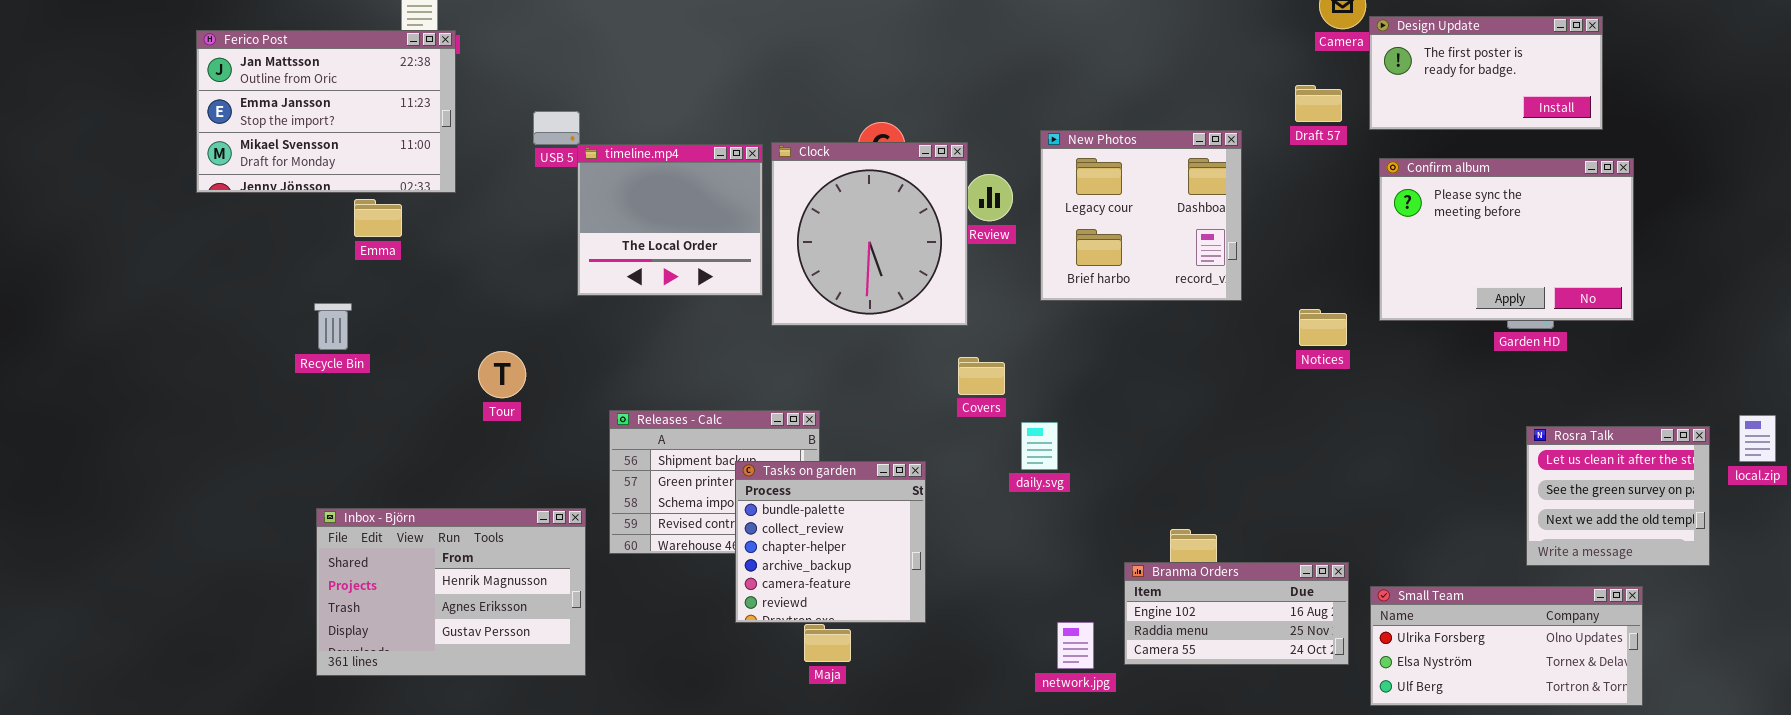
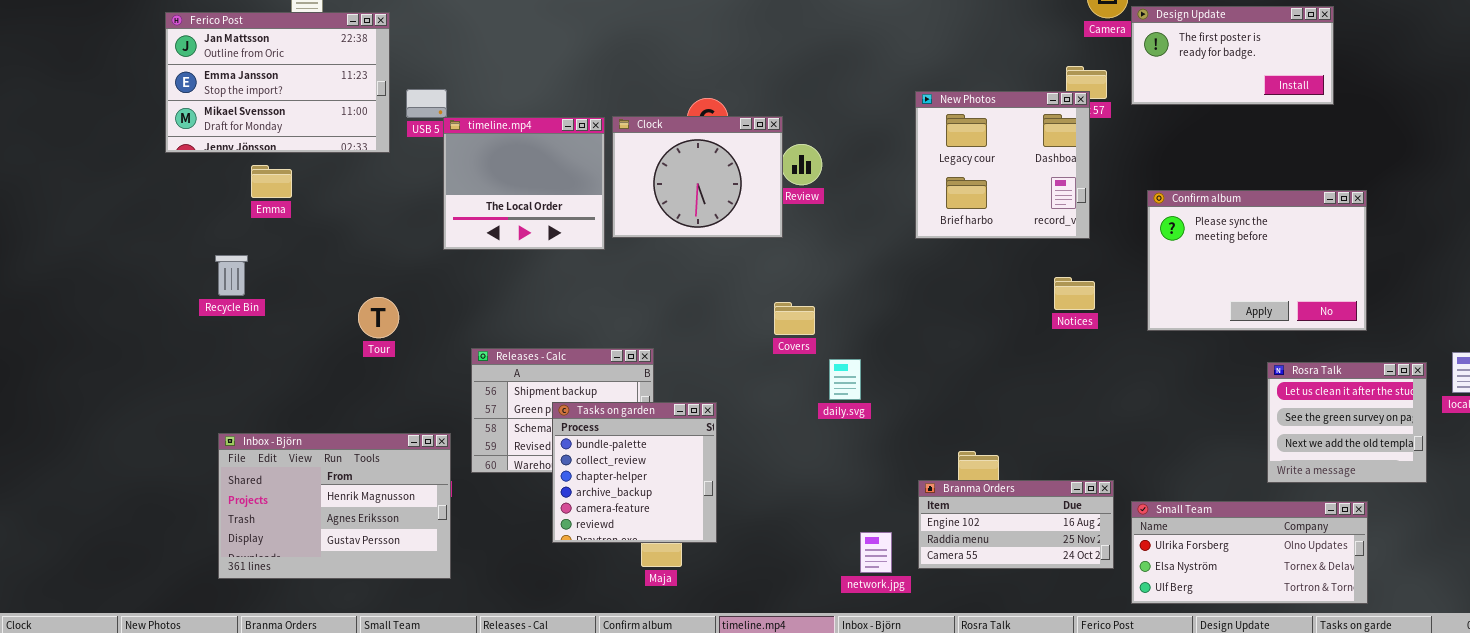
Ferico Post: [196,30,456,193] -> [165,12,390,153], moved
New Photos: [1040,130,1242,301] -> [915,91,1090,239], moved
Clock: [771,142,968,326] -> [612,116,783,238], resized
Confirm album: [1379,158,1634,321] -> [1147,190,1367,331], moved
Notices: [1299,309,1347,346] -> [1054,277,1095,310], moved
Tasks on garden: [735,461,926,623] -> [552,402,717,543], moved

